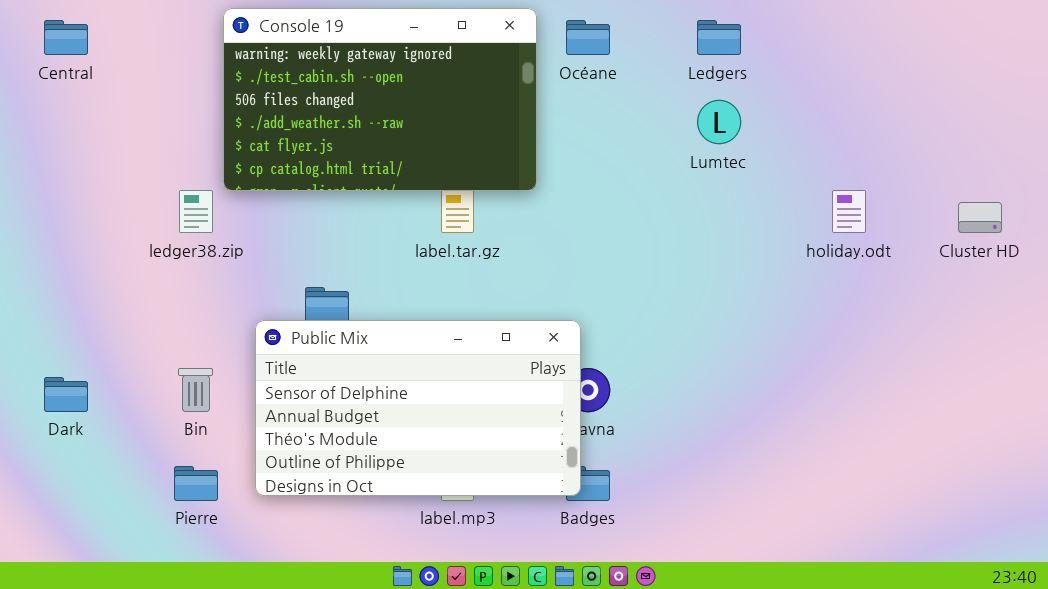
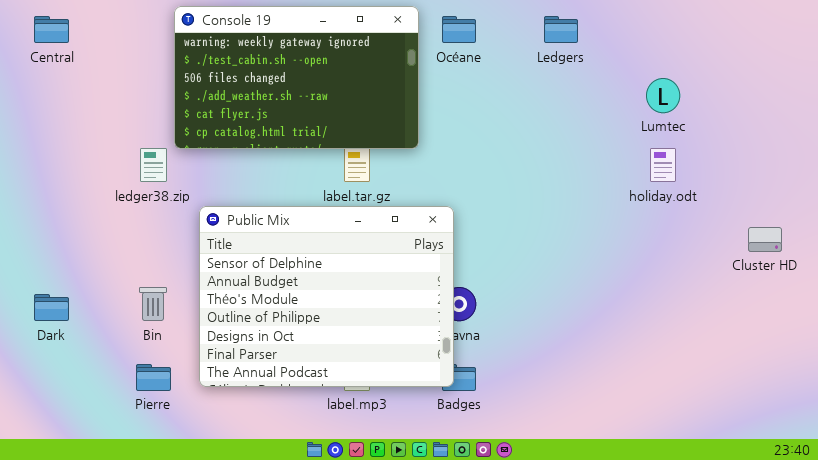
Lumtec: [697,100,741,144] -> [646,78,680,113], moved
Cluster HD: [958,202,1002,233] -> [748,227,782,252], moved
Public Mix: [255,320,581,496] -> [199,206,454,387], resized

